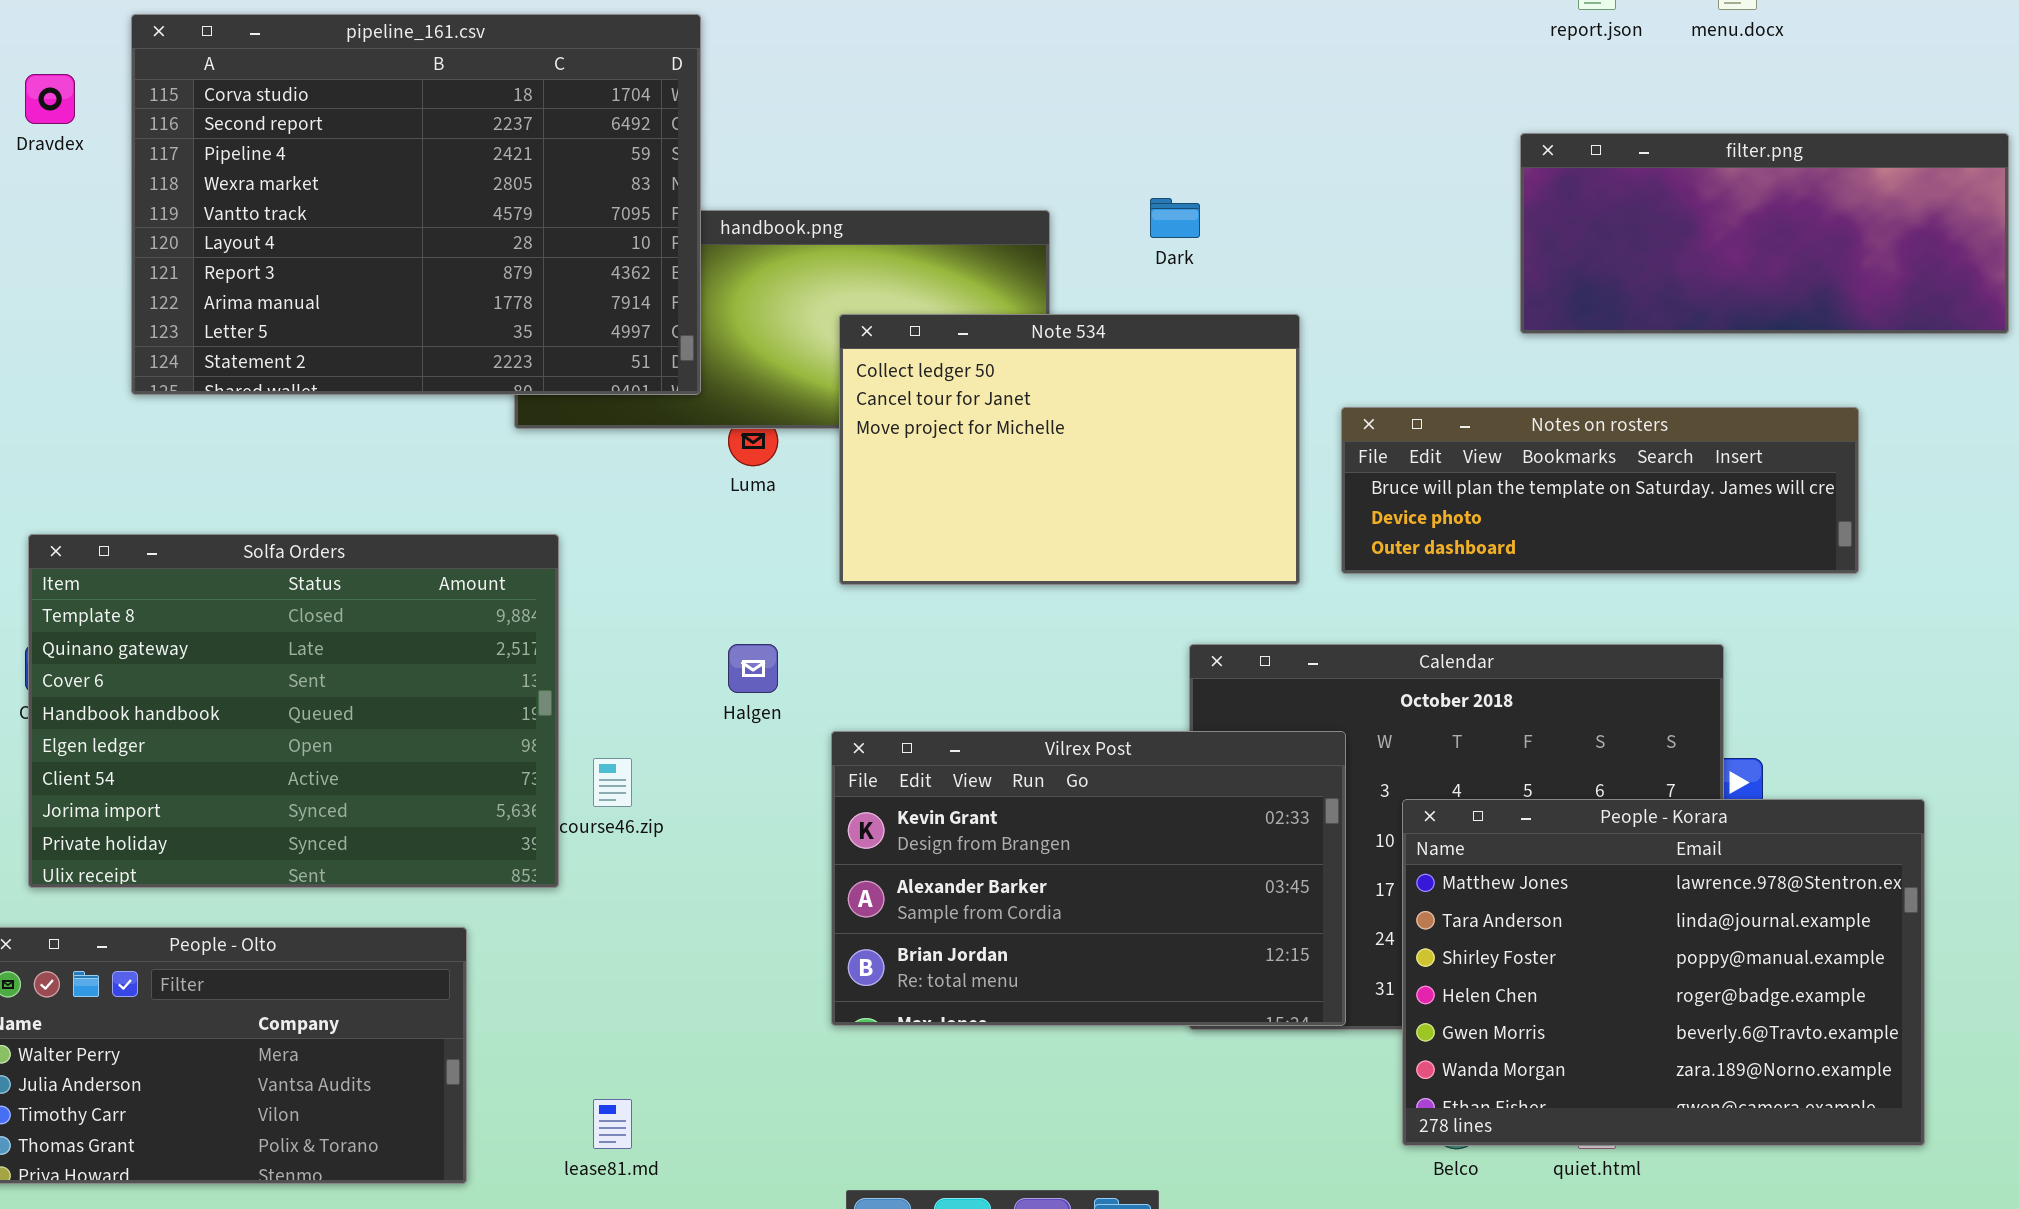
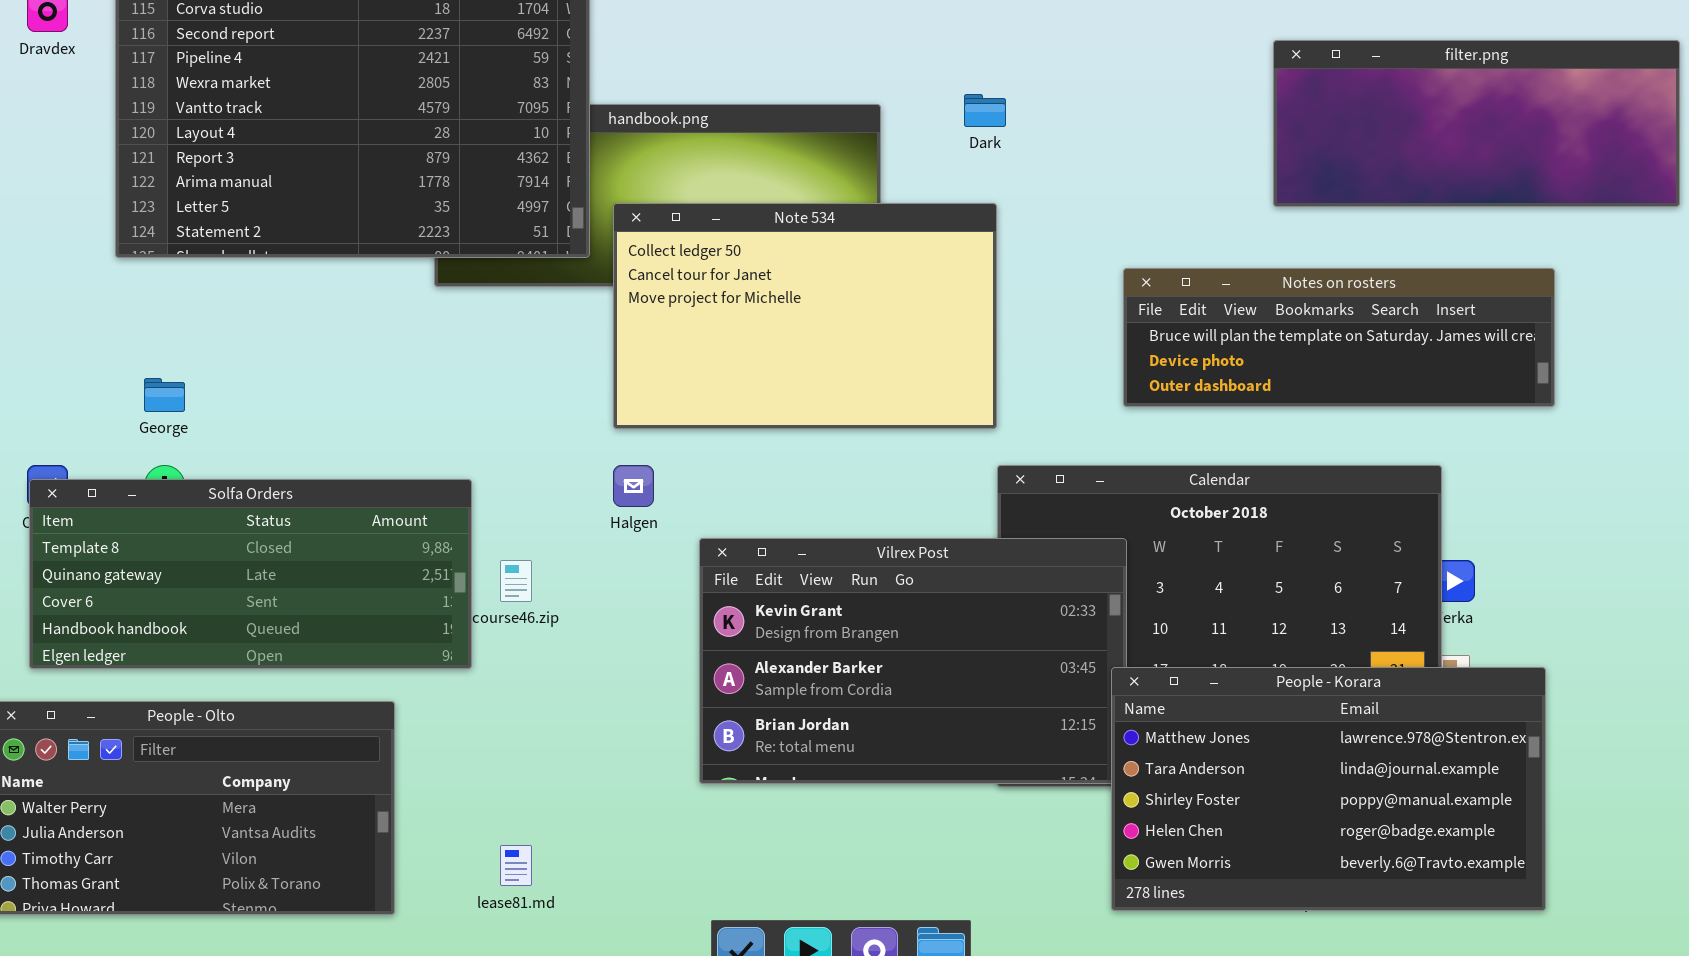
Note 534: [839,314,1300,585] -> [613,203,997,429], moved
Solfa Orders: [28,534,559,888] -> [29,479,472,669], resized
People - Korara: [1402,799,1925,1146] -> [1111,667,1546,911], moved, resized

